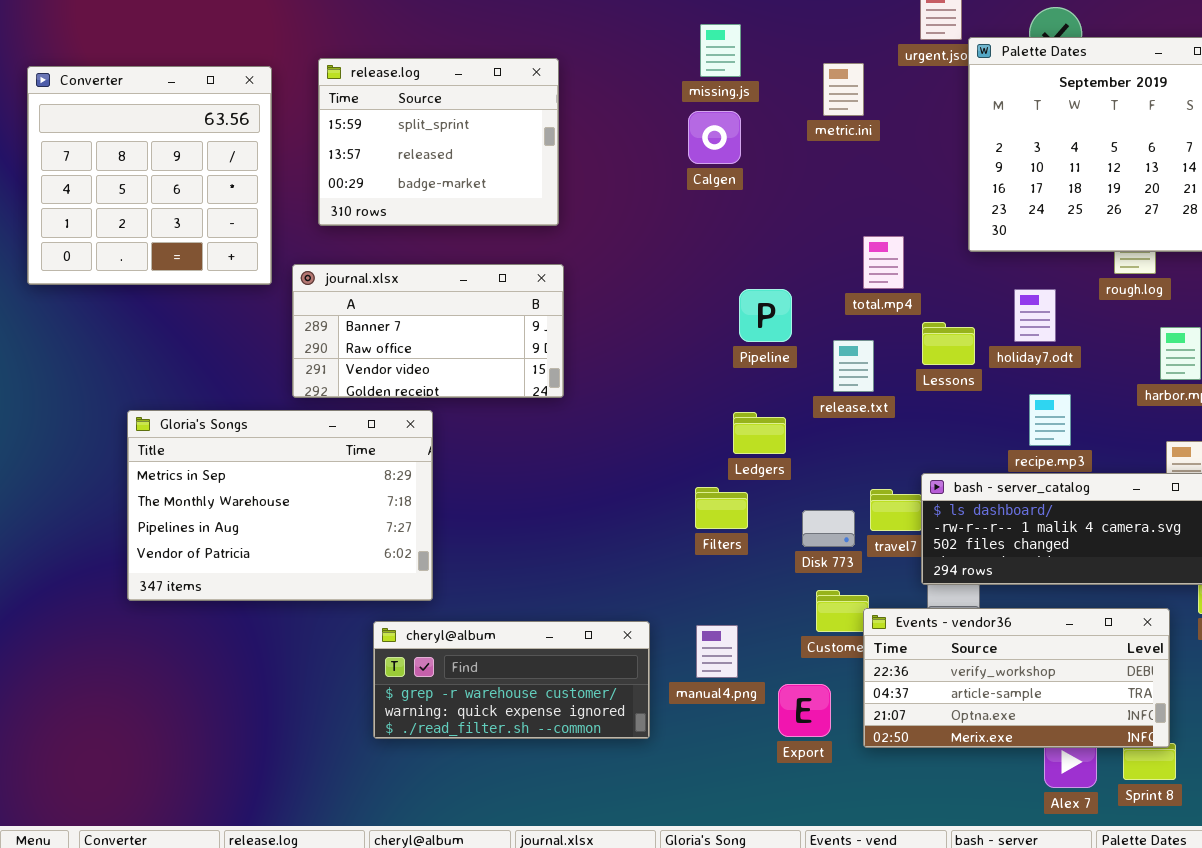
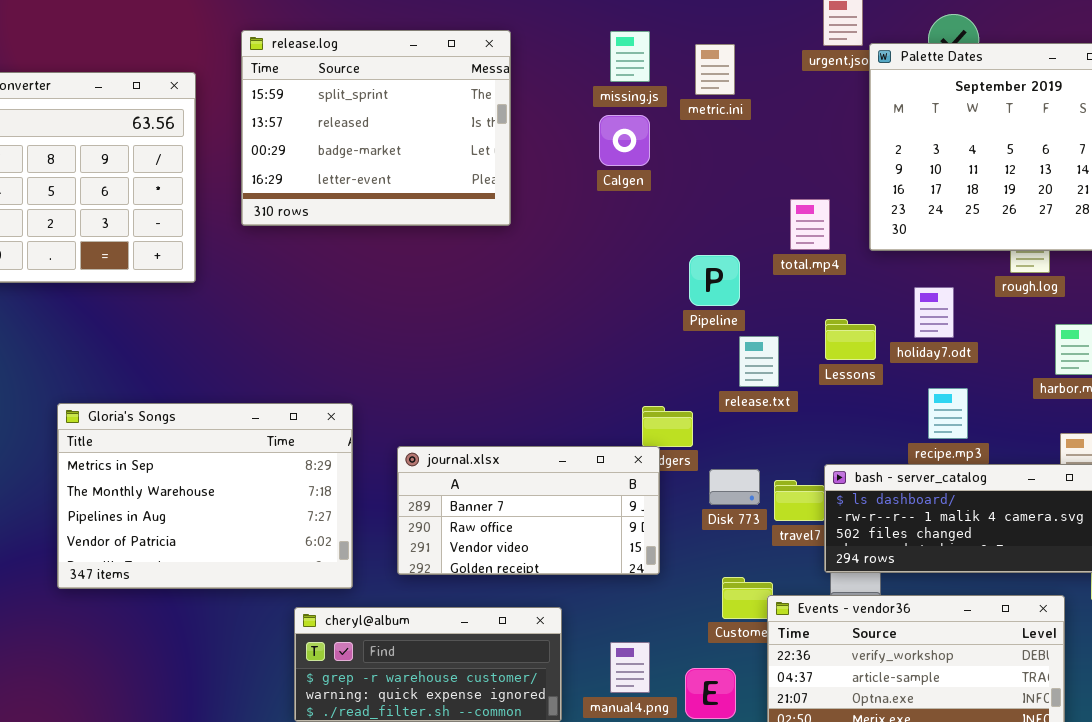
release.log: [318,58,559,226] -> [241,30,511,226], resized
metric.ini: [823,63,864,116] -> [695,44,735,95], moved
total.mp4: [863,236,904,289] -> [790,199,830,250], moved
journal.xlsx: [292,264,564,398] -> [397,446,660,575], moved
Pipeline: [739,289,792,342] -> [689,255,740,306], moved
Disk 773: [802,510,855,547] -> [709,469,760,505], moved
manual4.png: [696,625,738,678] -> [610,642,650,693], moved

